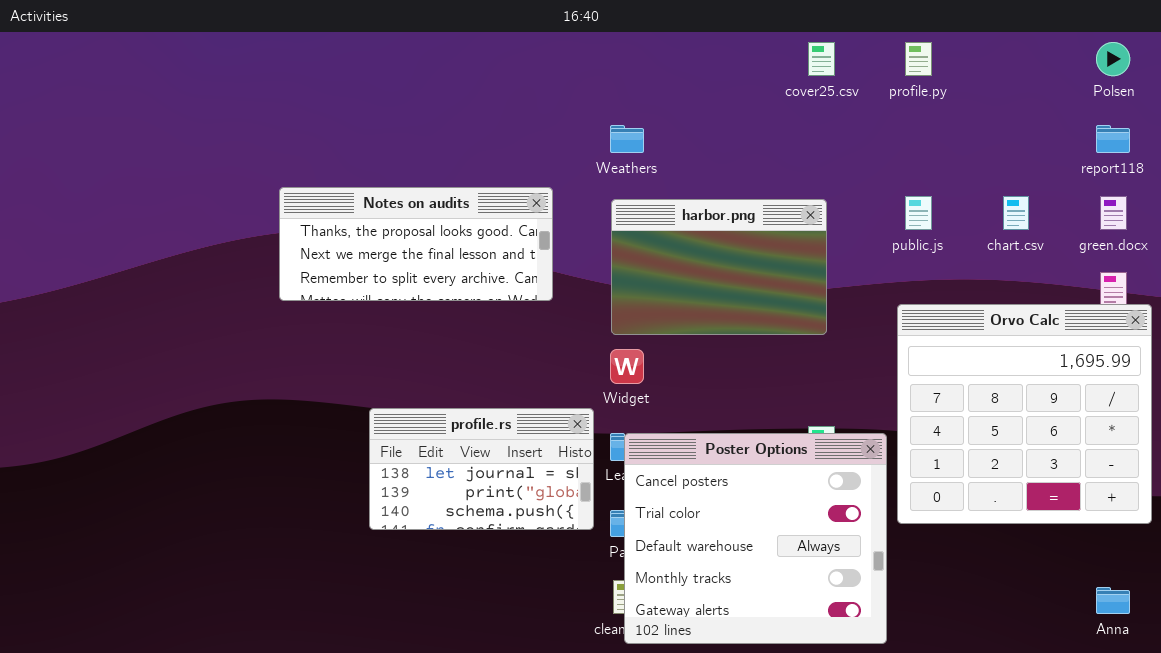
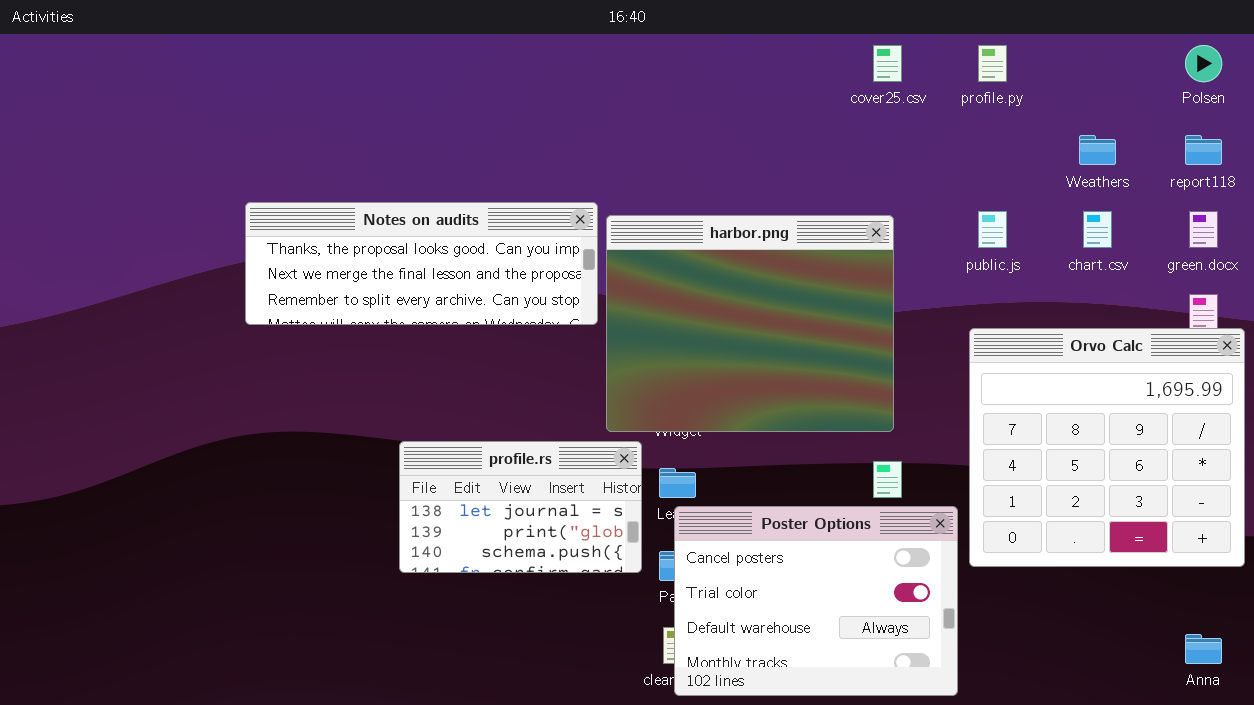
Weathers: [610,125,644,153] -> [1079,135,1116,165], moved
Notes on audits: [279,187,553,301] -> [245,202,598,325], resized
harbor.png: [611,199,827,335] -> [606,215,894,432], resized
Poster Options: [624,433,887,644] -> [674,506,958,696], resized

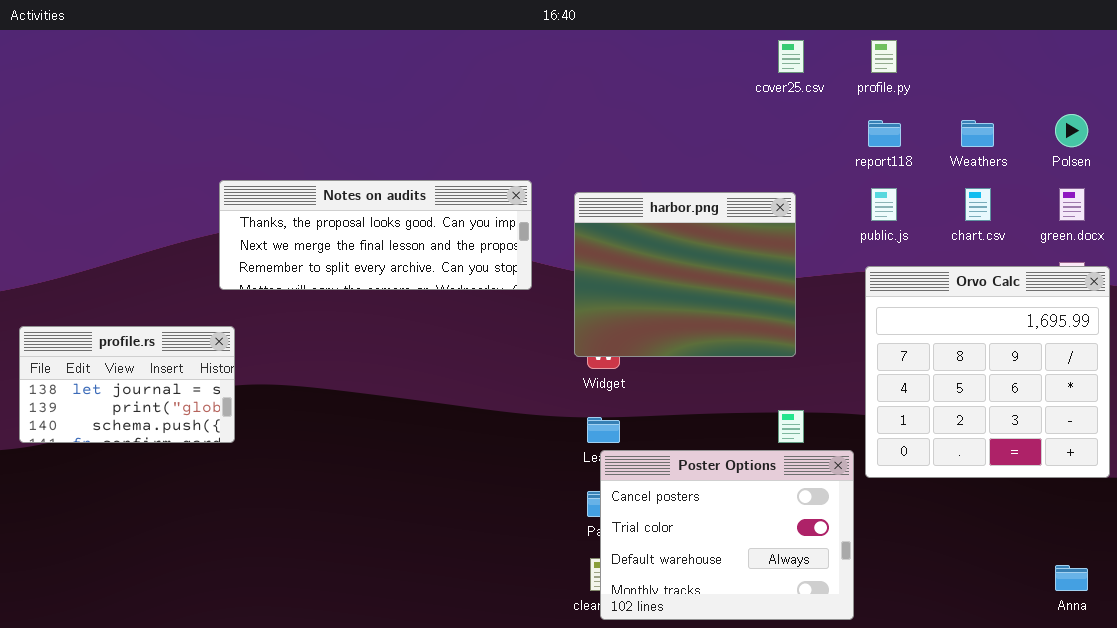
Polsen: [1185,45,1222,82] -> [1055,114,1088,147], moved
report118: [1185,135,1222,165] -> [868,120,901,147], moved
harbor.png: [606,215,894,432] -> [574,192,796,357], resized
Orvo Calc: [969,328,1245,567] -> [865,266,1110,478], moved
profile.rs: [399,441,642,573] -> [19,326,235,443], moved

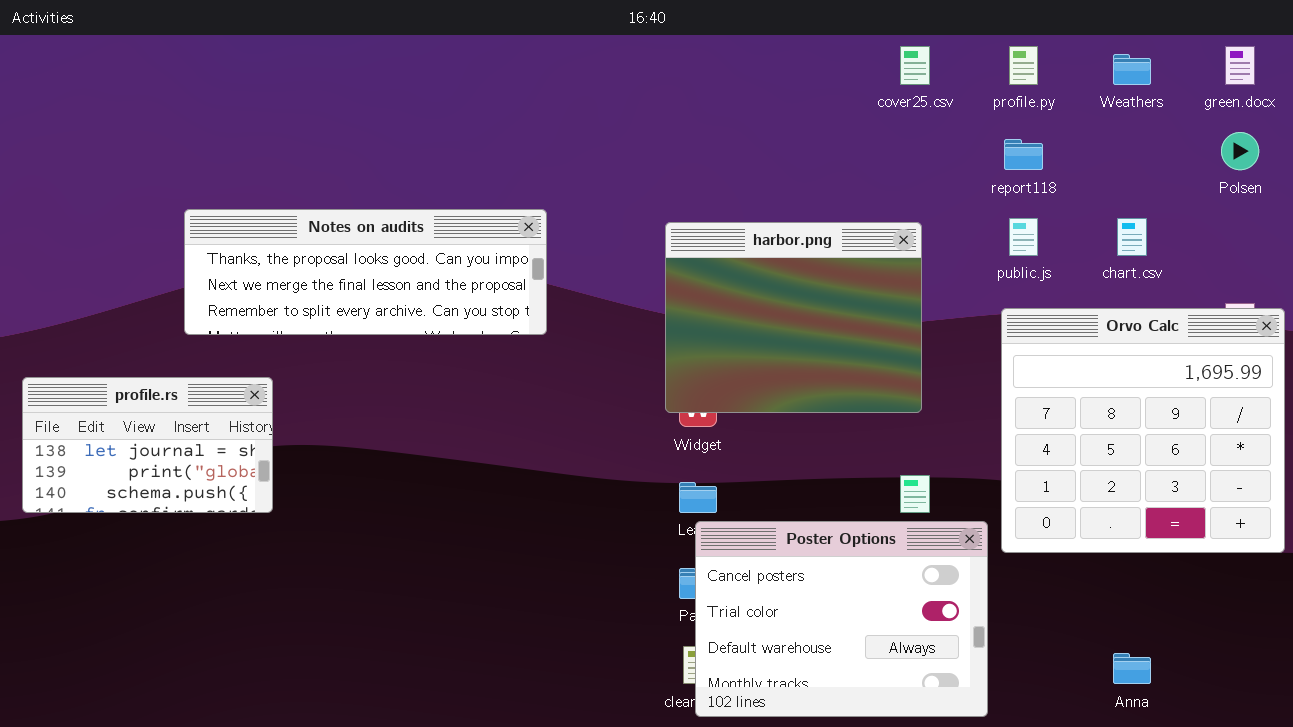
Weathers: [961,120,994,147] -> [1113,54,1151,85], moved
Notes on audits: [219,180,532,290] -> [184,209,547,335], moved
green.docx: [1059,188,1085,221] -> [1225,46,1255,85], moved
Anna: [1055,565,1088,591] -> [1113,653,1151,684], moved

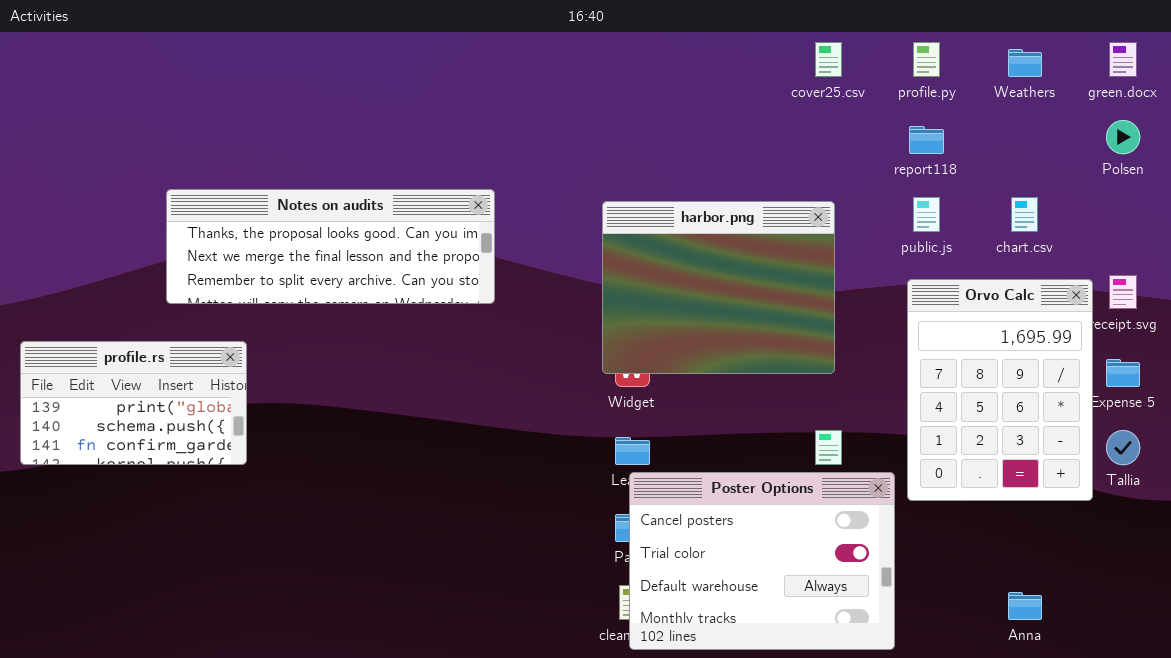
Orvo Calc: [1001,308,1285,553] -> [907,279,1093,501], resized
profile.rs: [22,377,273,513] -> [20,341,247,465], scrolled down 1 row

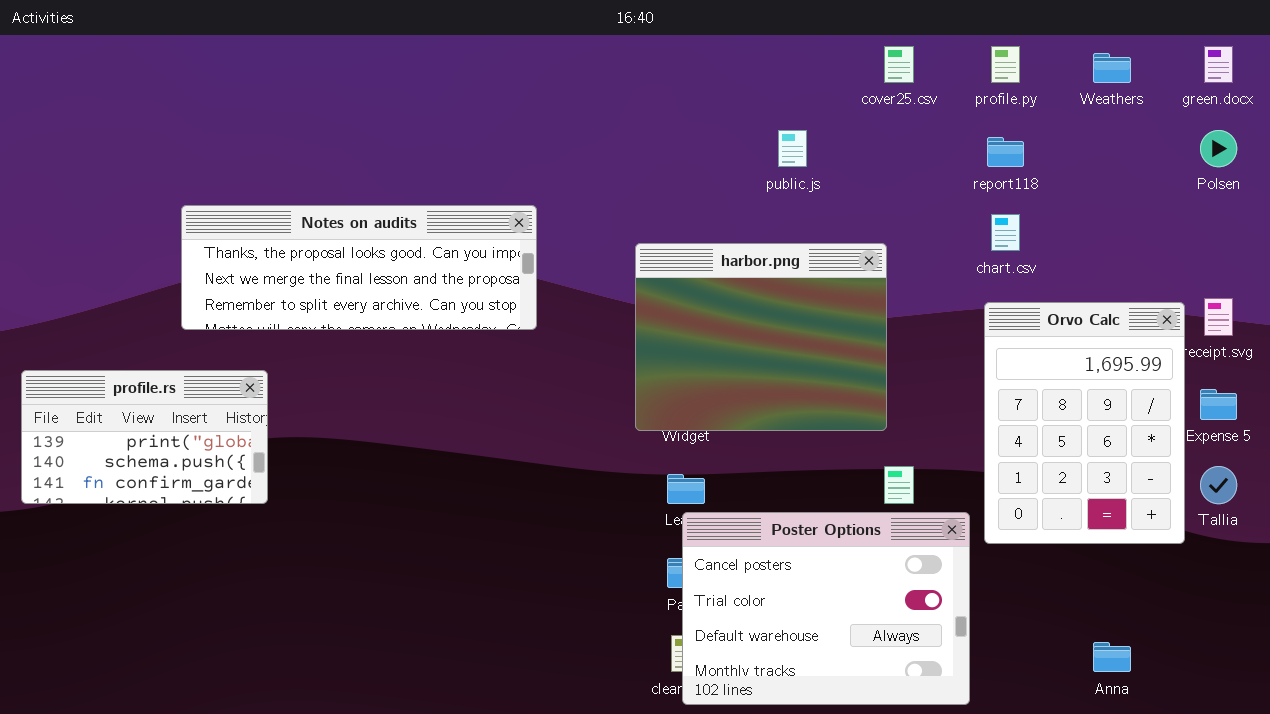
public.js: [913,197,940,232] -> [778,130,807,167], moved
chart.csv: [1011,197,1038,232] -> [991,214,1020,251], moved
harbor.png: [602,201,835,374] -> [635,243,887,431], moved

